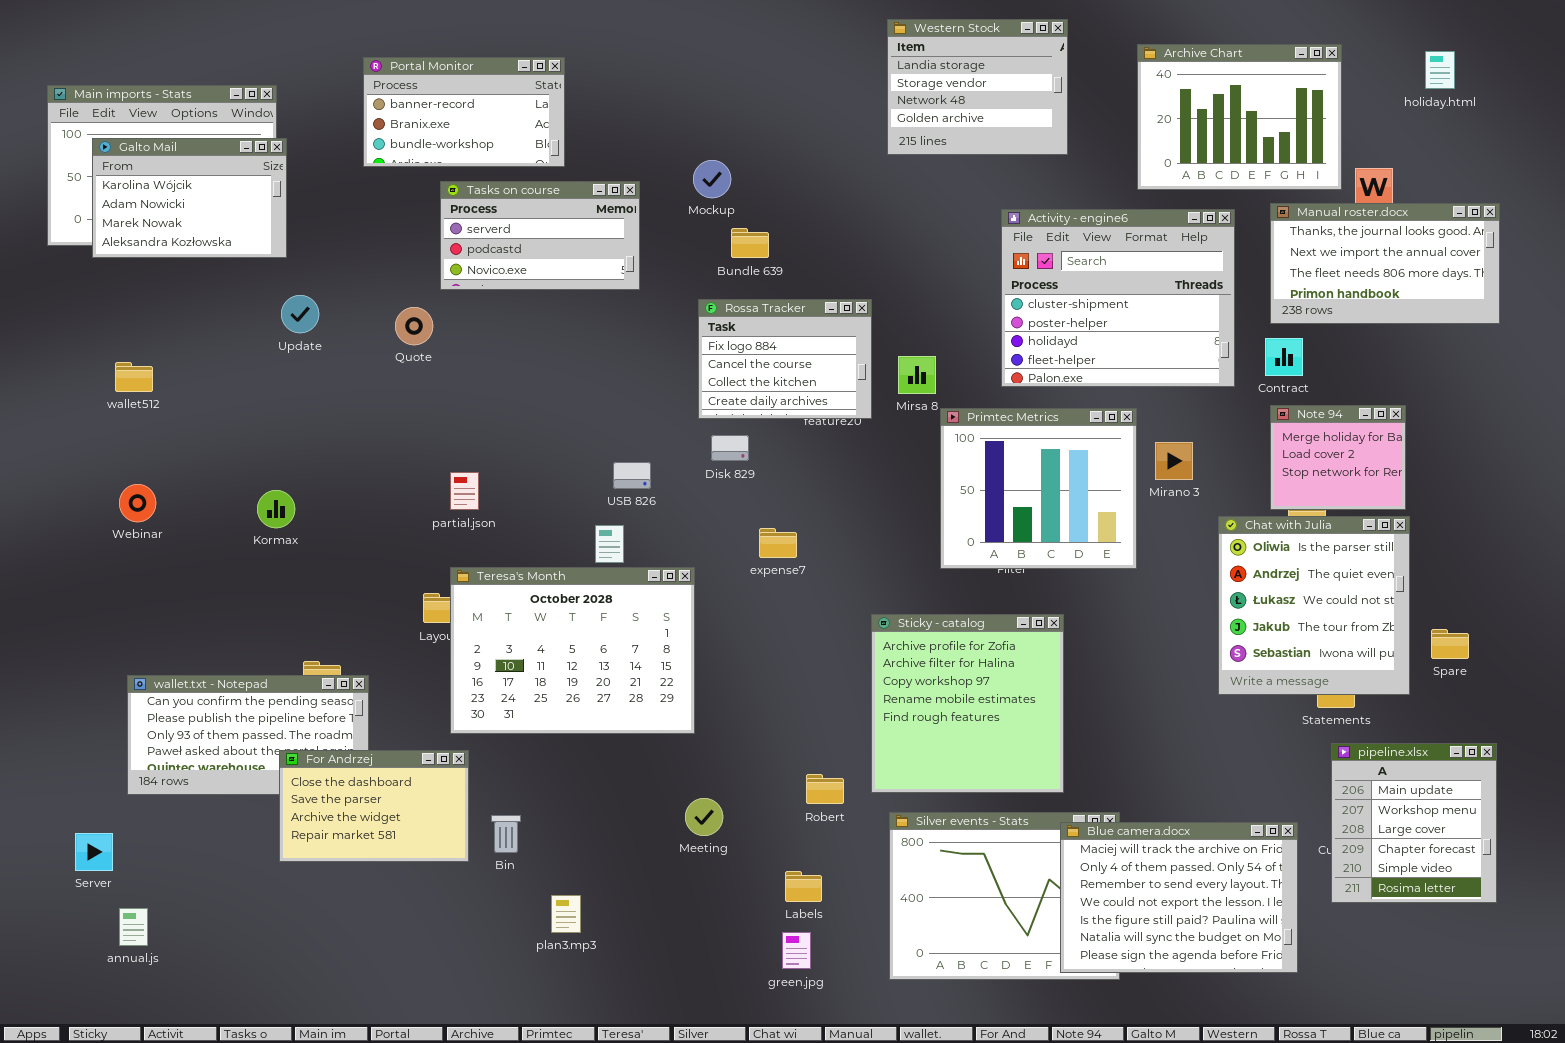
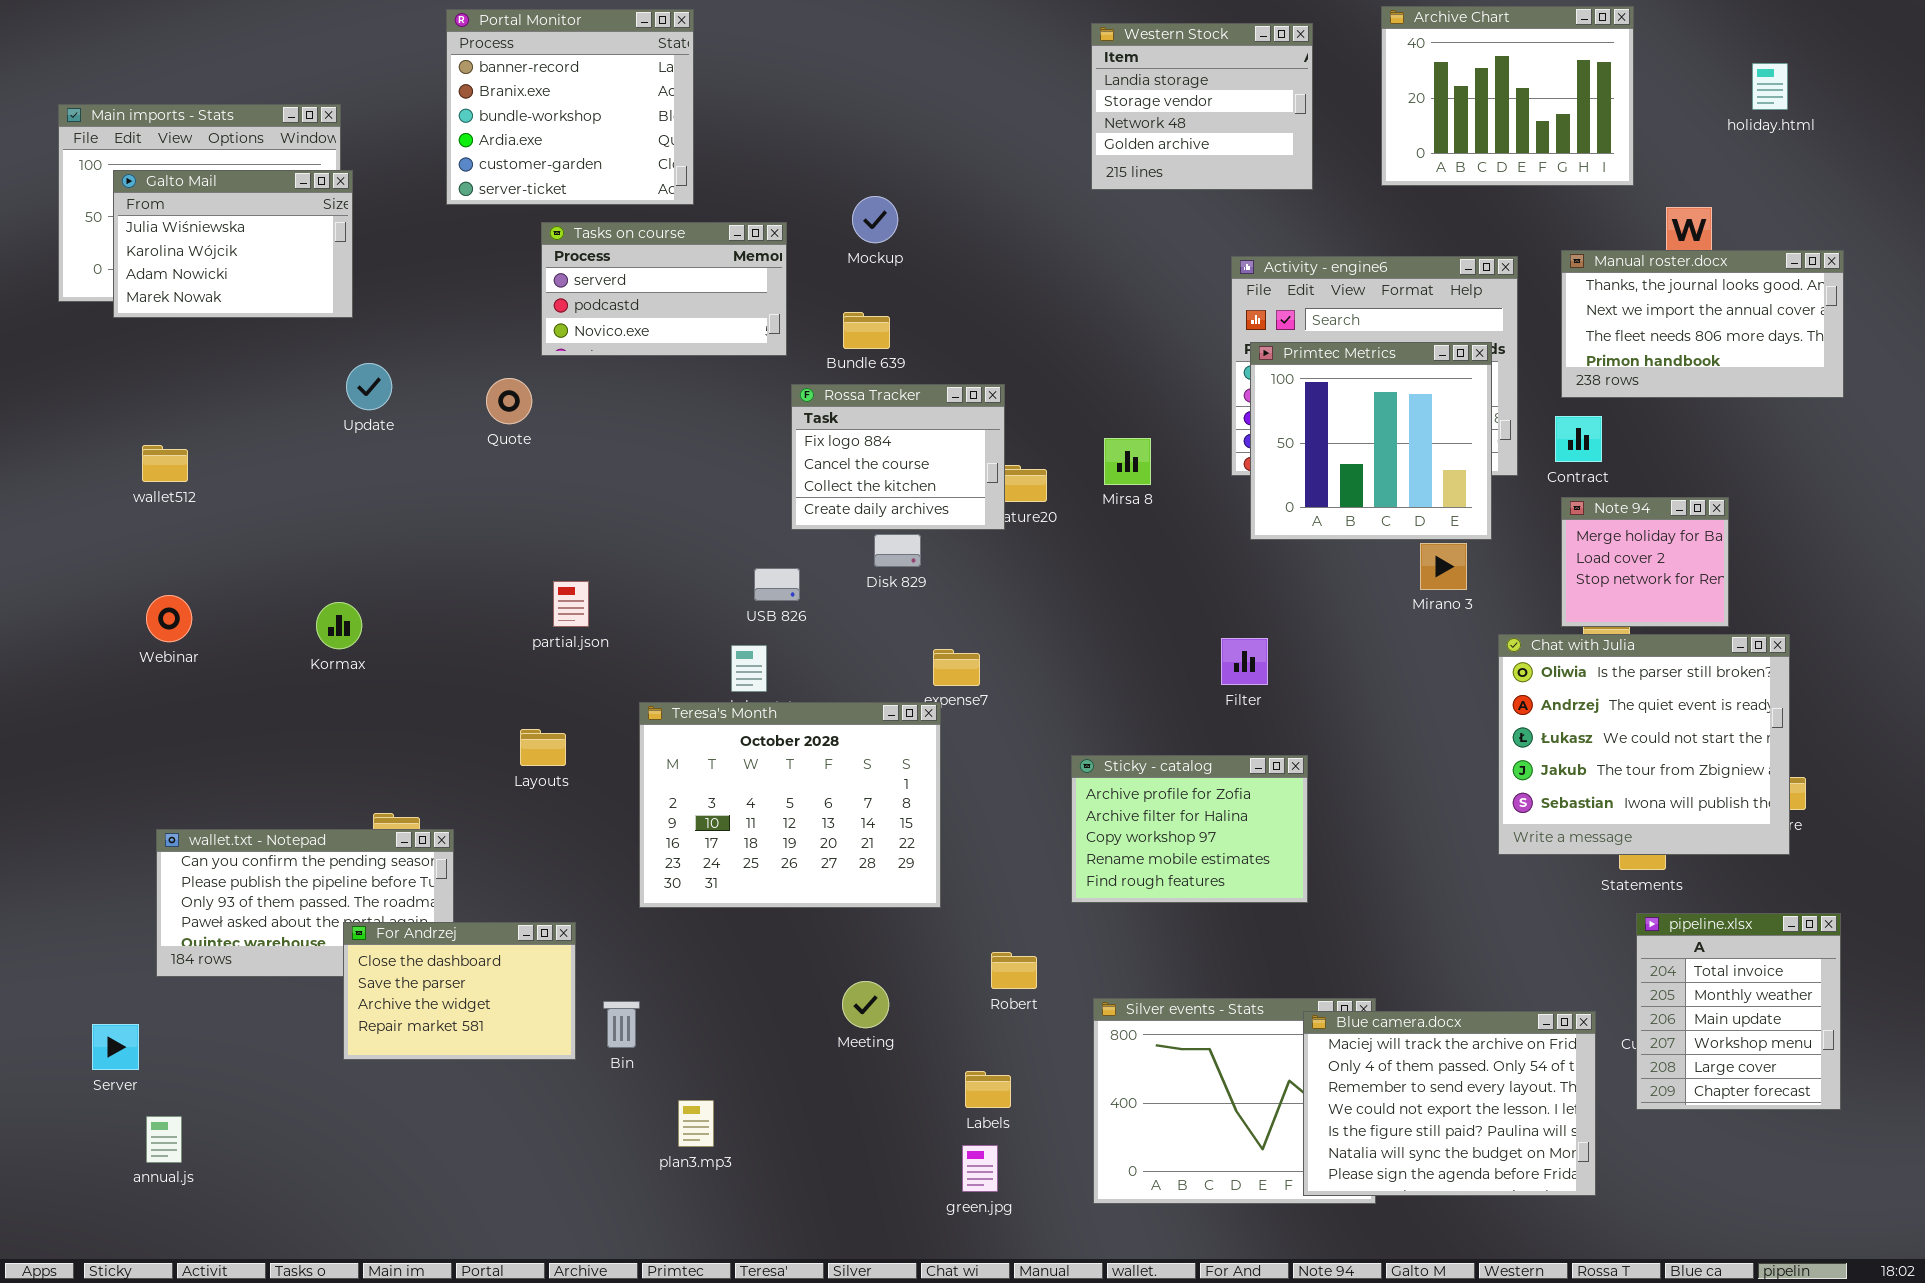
Archive Chart: [1137,44,1342,190] -> [1381,6,1634,186], moved
Portal Monitor: [363,57,565,167] -> [446,9,694,205], resized
Galto Mail: [92,138,287,258] -> [113,170,353,318], scrolled up 1 row
Bundle 639: [731,228,769,258] -> [843,312,890,349], moved
Rossa Tracker: [698,299,872,419] -> [791,384,1005,530], moved
Primtec Metrics: [940,408,1137,569] -> [1250,342,1492,540], moved
Chat with Julia: [1218,516,1410,695] -> [1498,634,1790,855], resized
Teresa's Month: [450,567,695,734] -> [639,702,941,908], moved
Sticky - catalog: [871,614,1064,793] -> [1071,755,1308,903], resized
pipeline.xlsx: [1331,743,1497,903] -> [1636,913,1841,1110], scrolled up 2 rows

